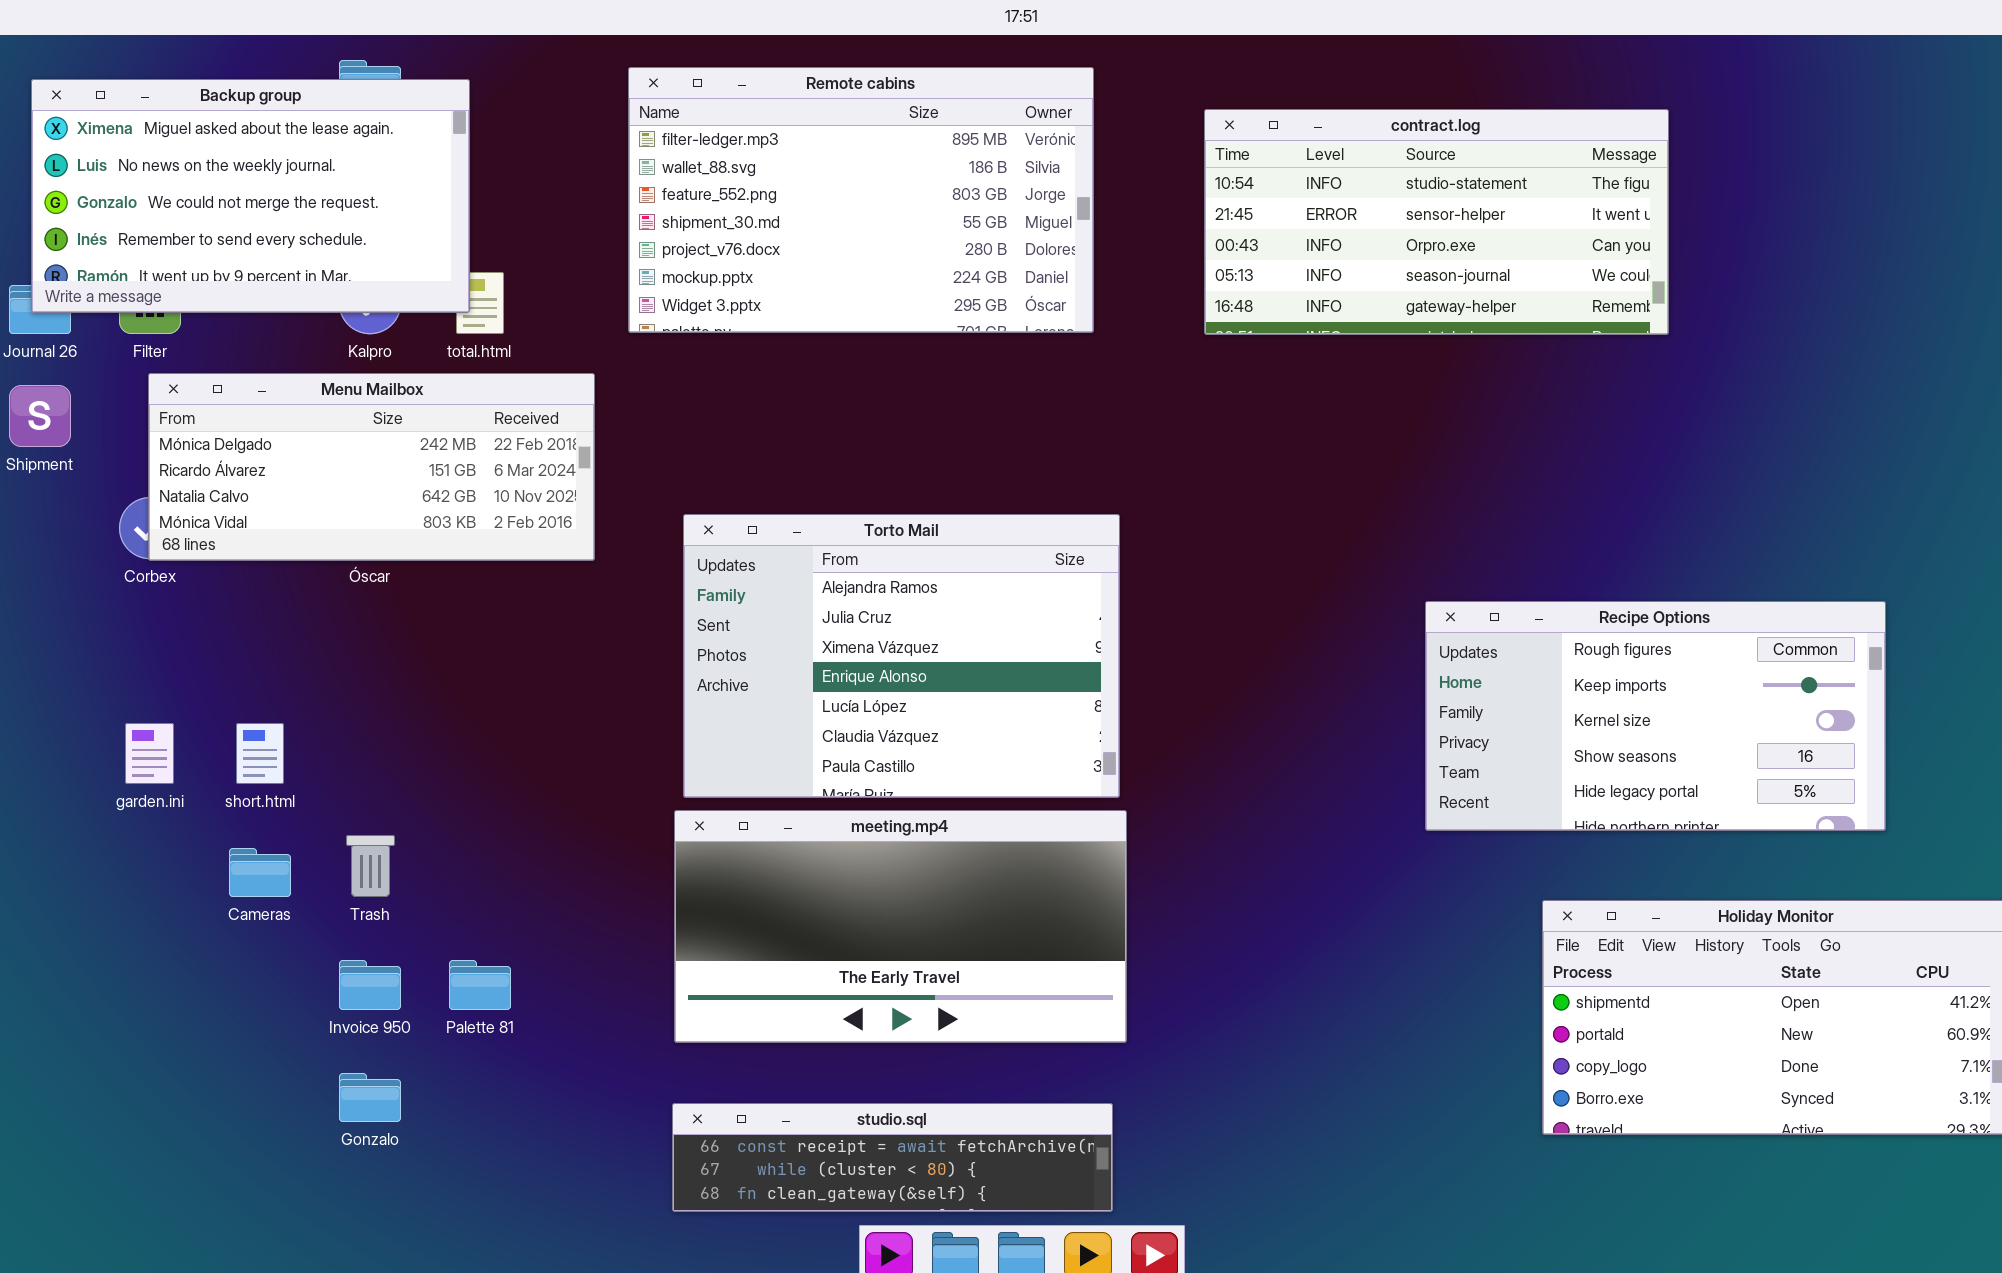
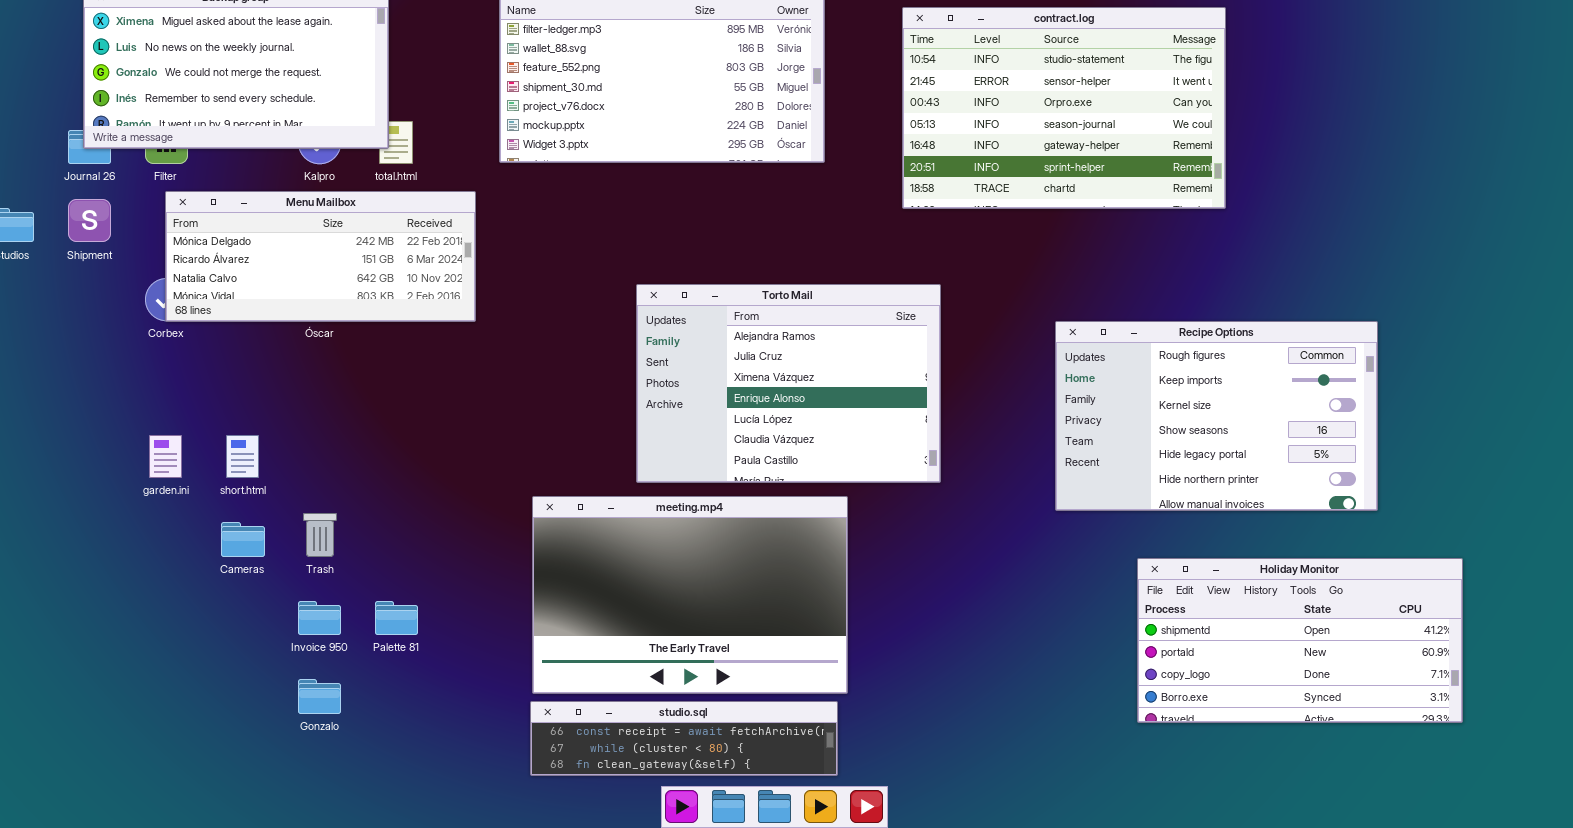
contract.log: [1204,109,1669,335] -> [902,7,1226,209], resized
Torto Mail: [683,514,1120,798] -> [636,284,941,483], moved
Recipe Options: [1425,601,1886,831] -> [1055,321,1378,511], resized
meeting.mp4: [674,810,1127,1043] -> [532,496,848,694], resized

